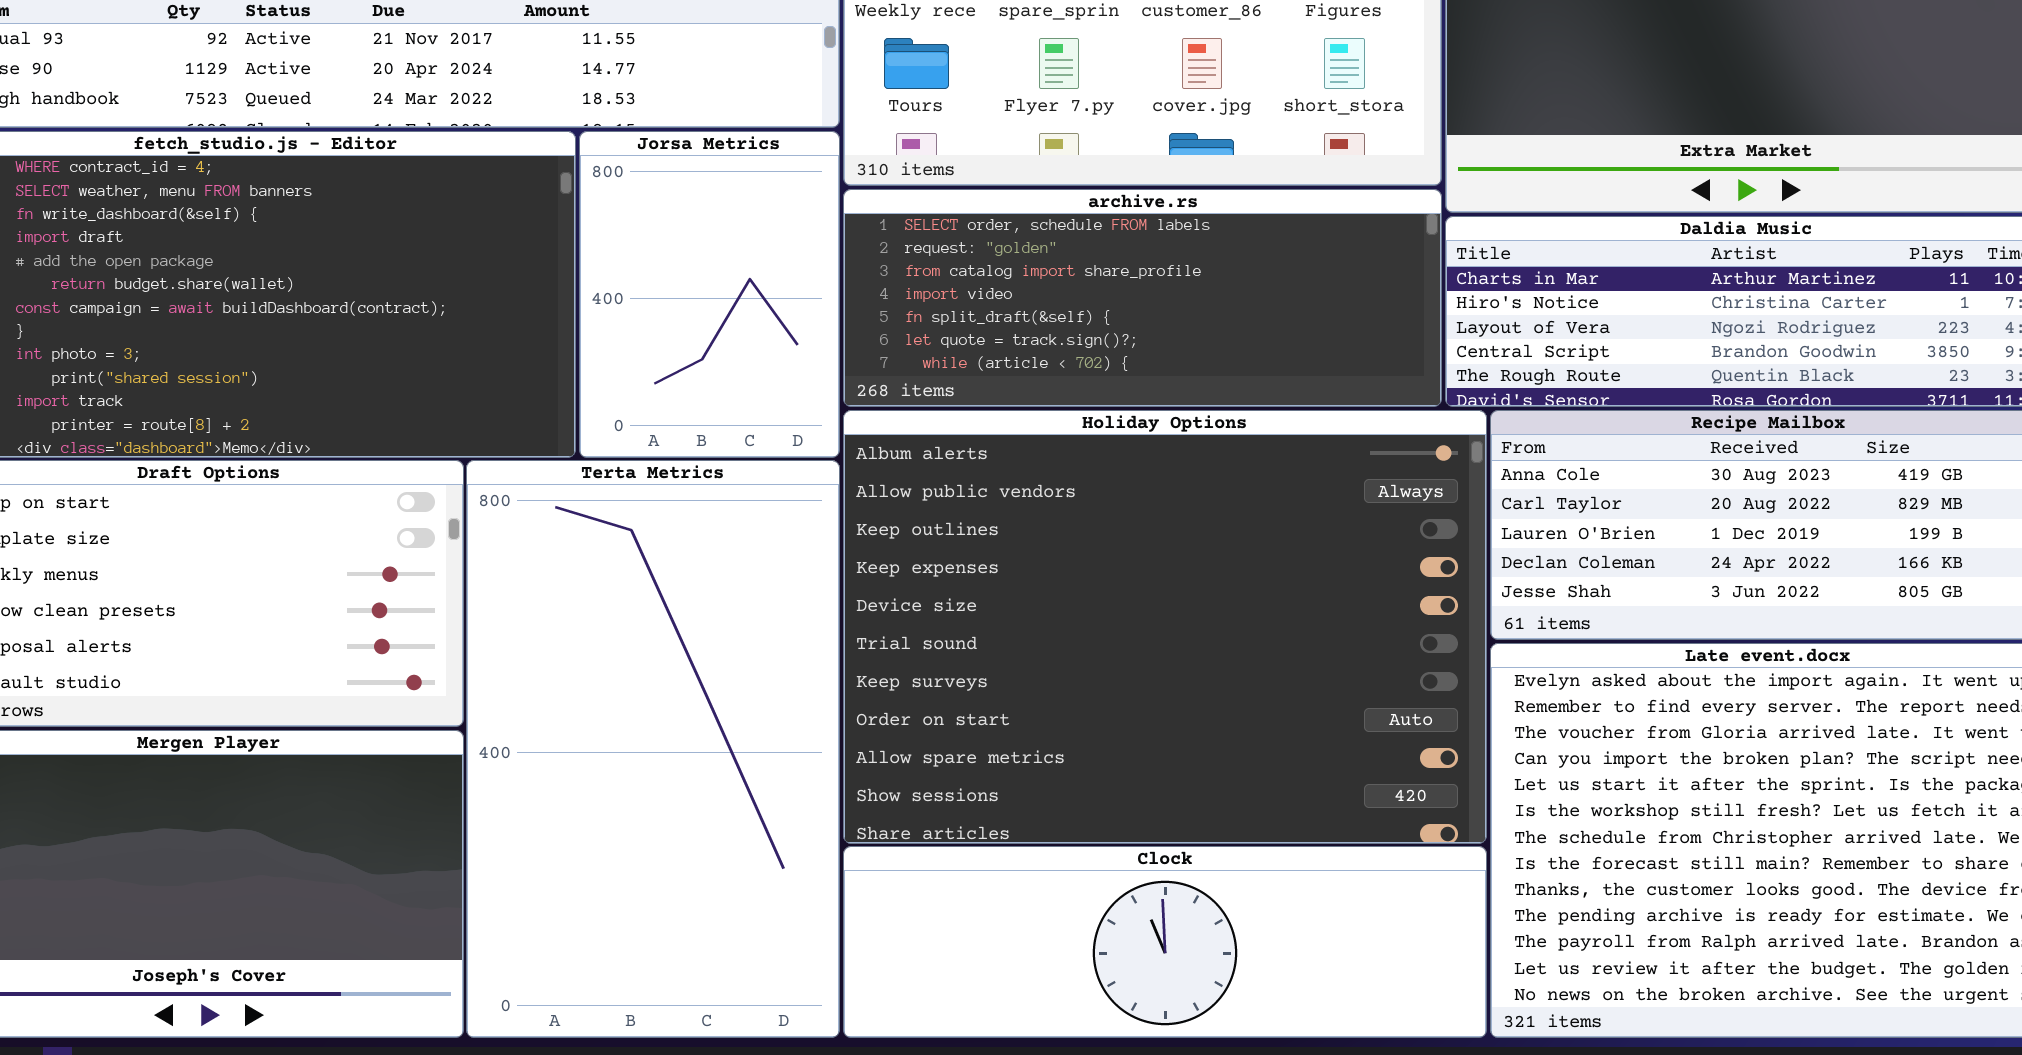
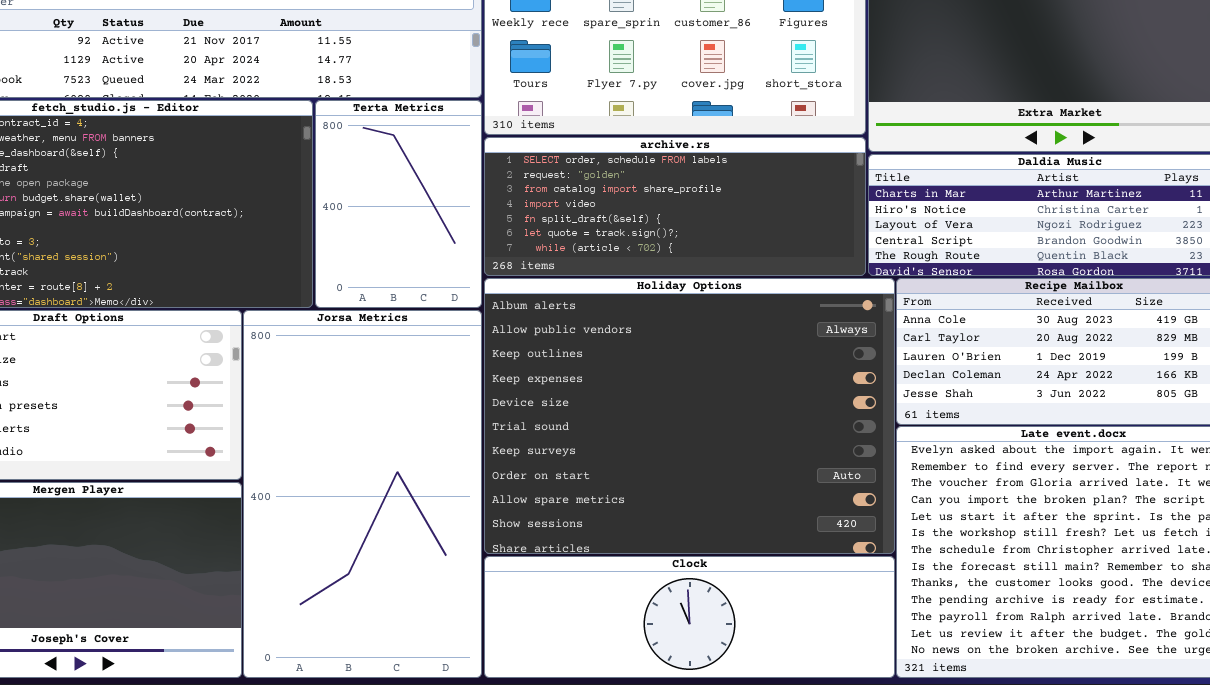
Jorsa Metrics: [579,131,840,458] -> [243,310,482,678], moved, resized
Terta Metrics: [466,460,840,1038] -> [315,100,482,308], moved, resized

